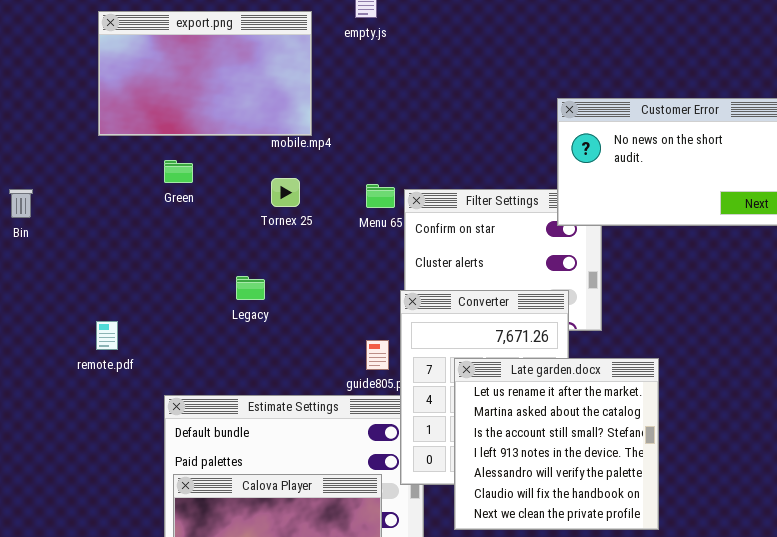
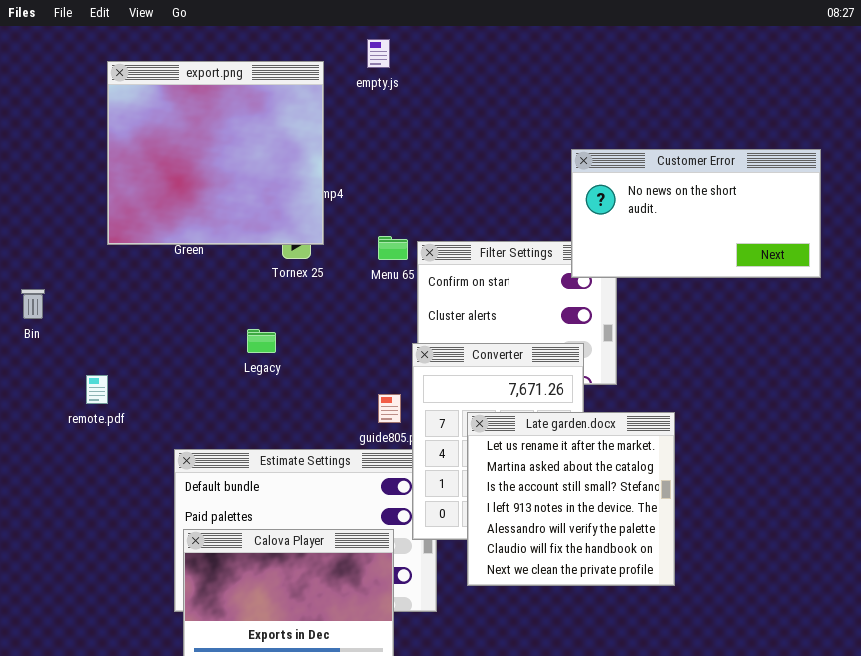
export.png: [98,11,312,136] -> [107,61,324,245], resized
Bin: [9,189,33,218] -> [21,289,45,319], moved
remote.pdf: [96,321,118,350] -> [86,375,108,404], moved

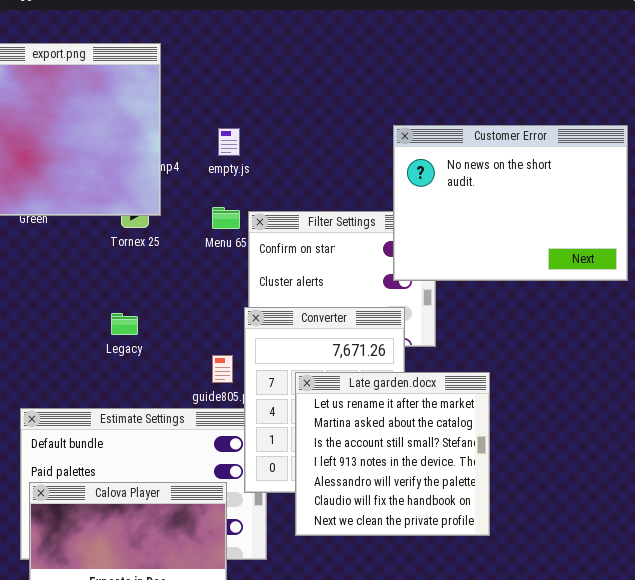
empty.js: [367,39,390,68] -> [218,128,240,156], moved
Customer Error: [571,149,821,278] -> [393,125,628,281], resized
Legacy: [247,329,276,353] -> [111,313,138,335], moved

